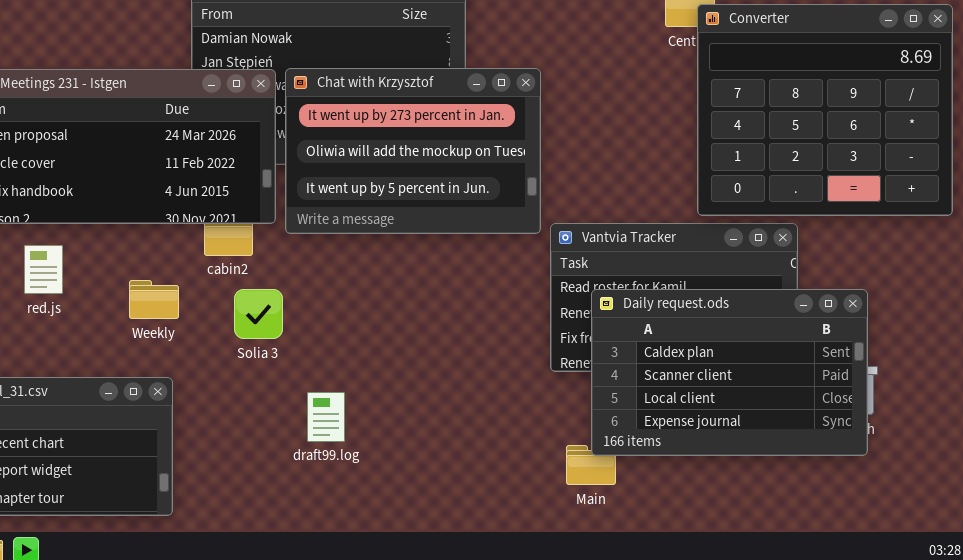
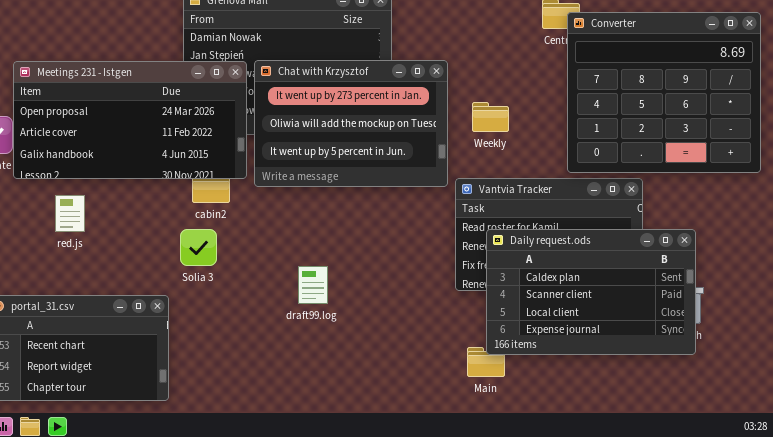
Weekly: [129,280,179,319] -> [472,102,509,132], moved
Solia 3: [234,289,283,339] -> [180,229,217,266], moved
draft99.log: [307,392,345,442] -> [298,266,328,304], moved

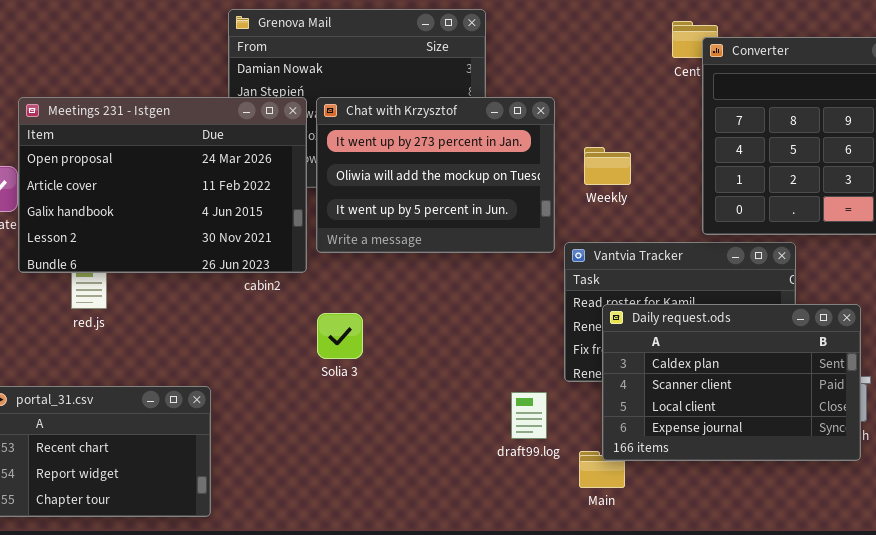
Meetings 231 - Istgen: [13,61,247,179] -> [18,97,307,273], resized
Solia 3: [180,229,217,266] -> [317,313,363,359], moved
draft99.log: [298,266,328,304] -> [511,392,547,439], moved

